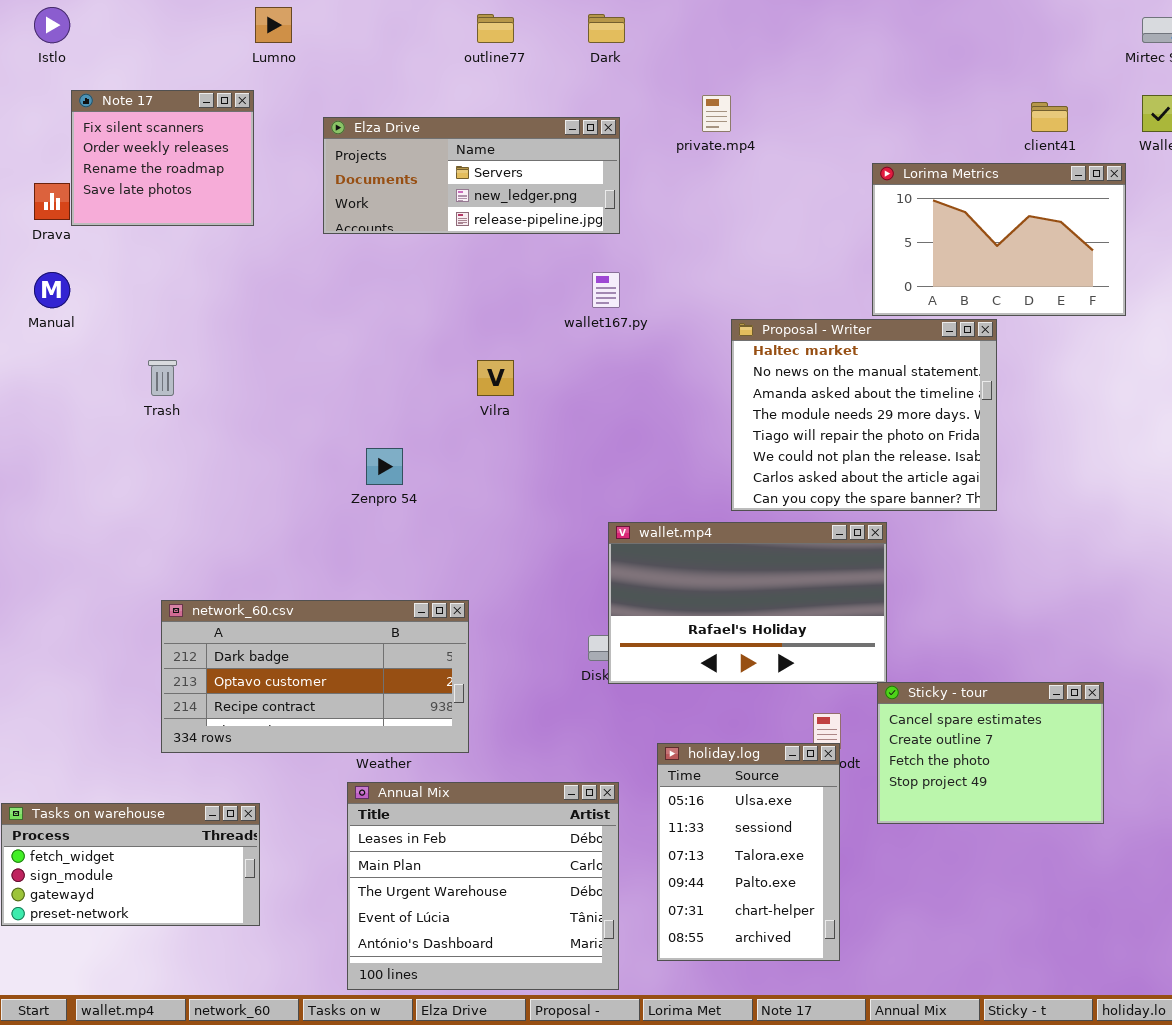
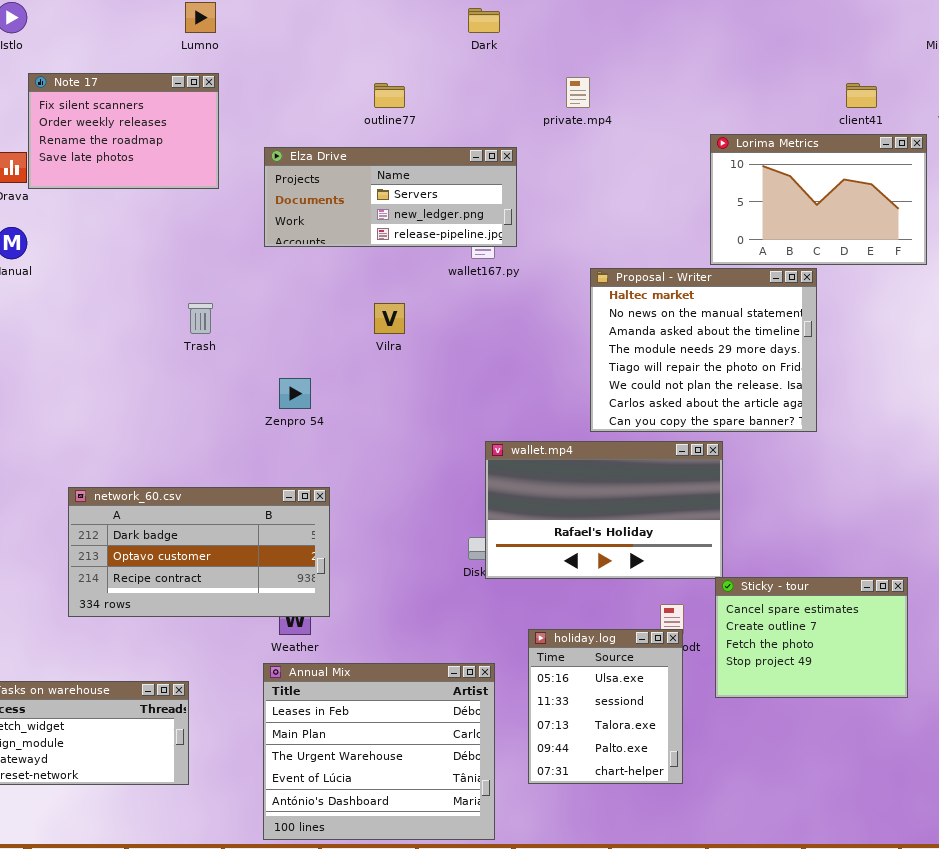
outline77: [477,14,514,43] -> [374,83,405,108], moved
Note 17: [71,90,254,226] -> [28,73,219,189], resized
Elza Drive: [323,117,620,234] -> [264,147,517,247], moved
Trash: [148,360,177,396] -> [188,303,213,334], moved
network_60.csv: [161,600,469,753] -> [68,487,330,617], moved
holiday.log: [657,743,840,961] -> [528,629,683,784], resized

